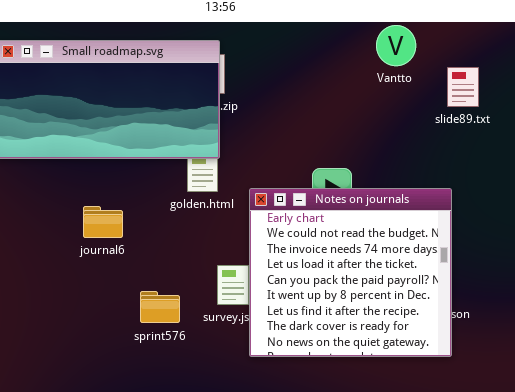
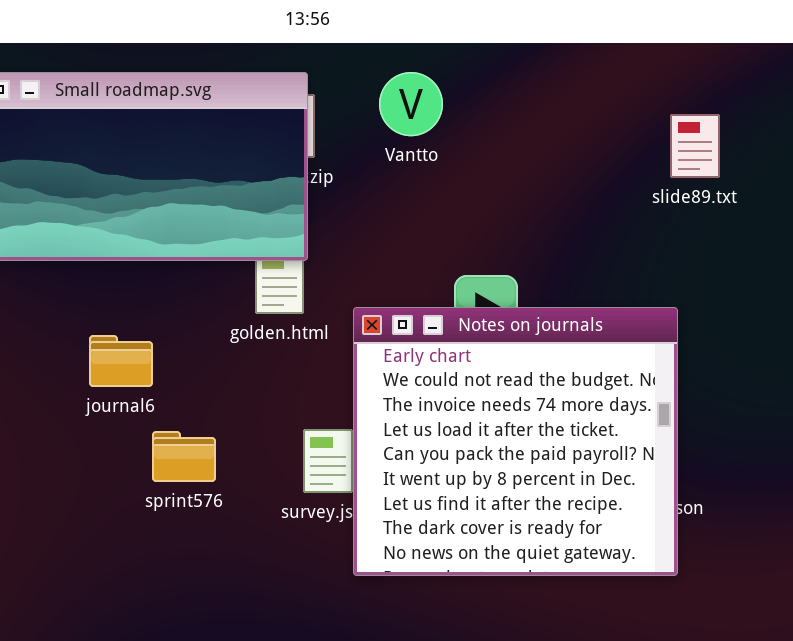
Vantto: [376,25,416,66] -> [379,72,443,136], moved
sprint576: [140,291,180,323] -> [152,431,216,482], moved

